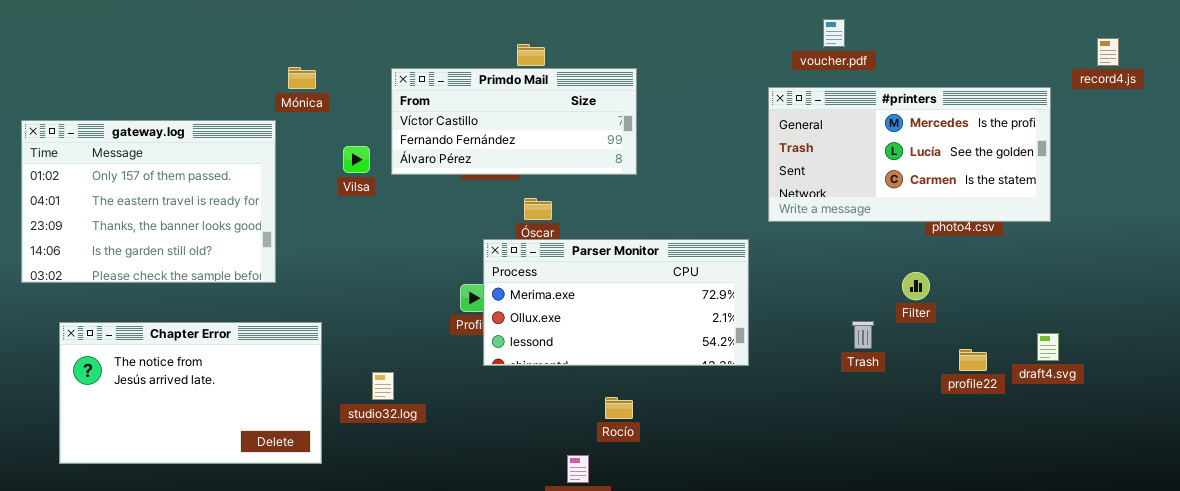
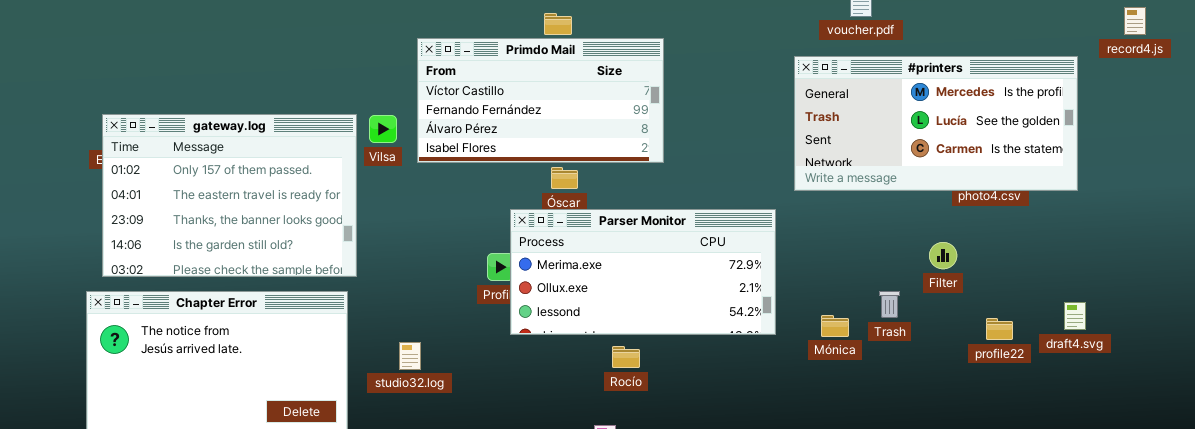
Mónica: [288,67,316,89] -> [821,315,849,337], moved
Primdo Mail: [391,68,637,175] -> [417,38,664,163], resized
gateway.log: [21,120,276,283] -> [102,114,357,277], moved
Rocío: [605,397,633,419] -> [612,346,640,368], moved

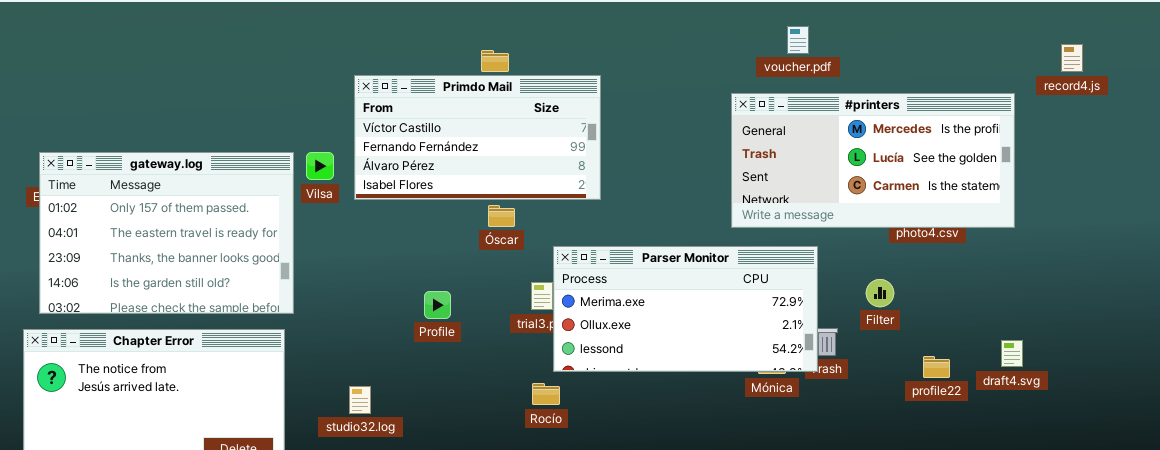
Parser Monitor: [510,209,776,335] -> [553,246,818,372], moved
studio32.log: [399,342,421,370] -> [349,386,371,414], moved
Rocío: [612,346,640,368] -> [532,383,560,405], moved

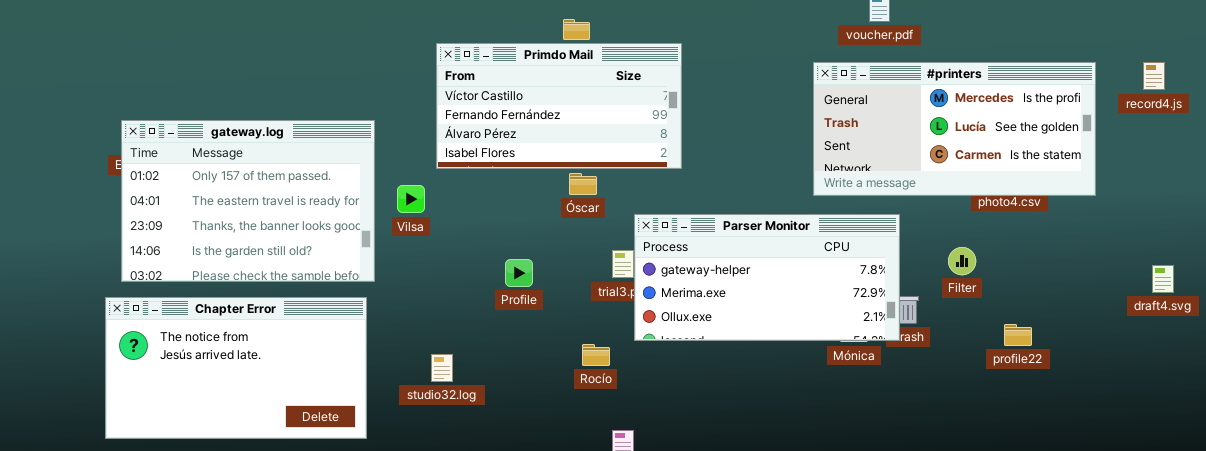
record4.js: [1061,44,1083,72] -> [1143,62,1165,90], moved
Vilsa: [306,152,334,180] -> [397,185,425,213], moved
Parser Monitor: [553,246,818,372] -> [634,214,900,341], scrolled up 1 row
draft4.svg: [1001,340,1023,367] -> [1152,265,1174,293], moved
Rocío: [532,383,560,405] -> [582,344,610,366], moved

